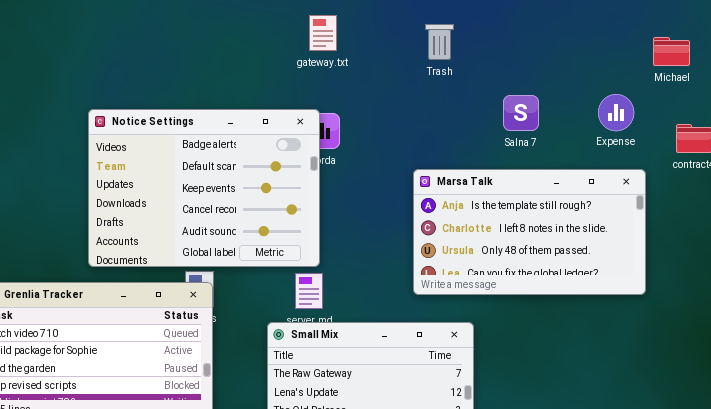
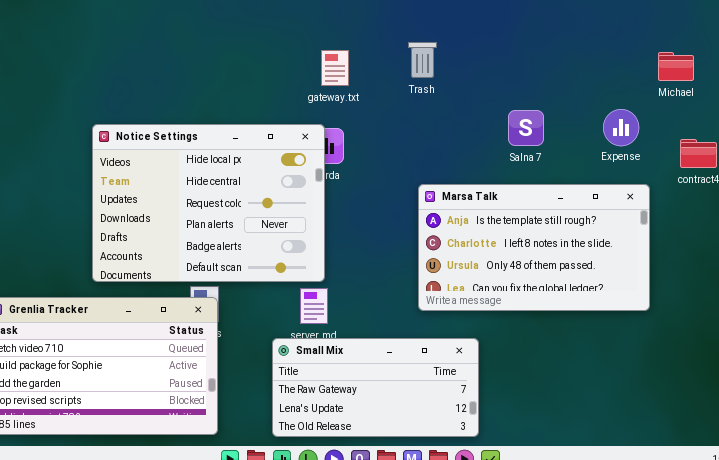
gateway.txt: [309,15,337,51] -> [321,50,349,86], moved
Trash: [425,24,454,60] -> [408,42,437,78], moved
Notice Settings: [88,109,320,267] -> [92,124,325,282], scrolled up 4 rows

